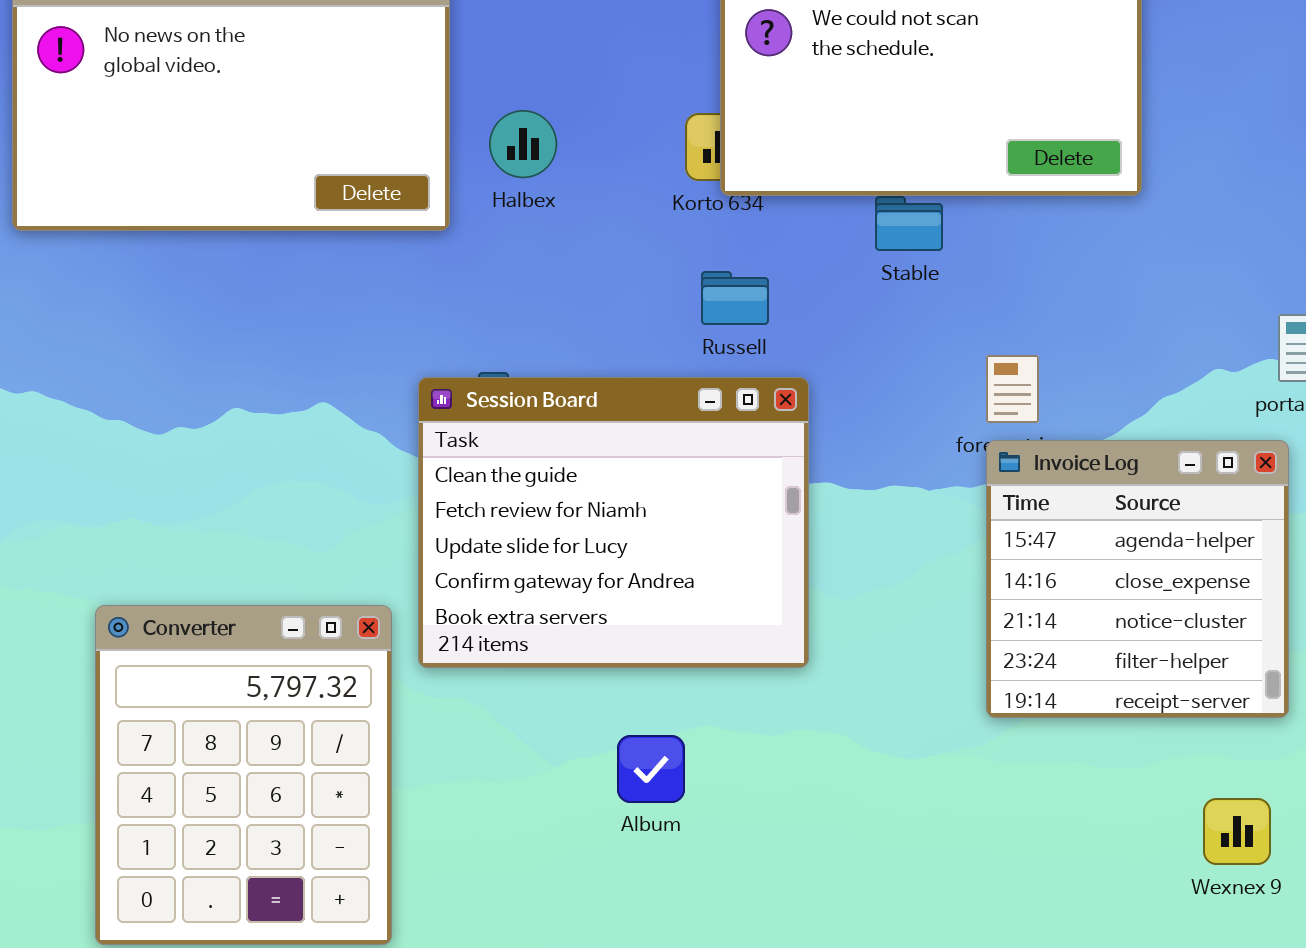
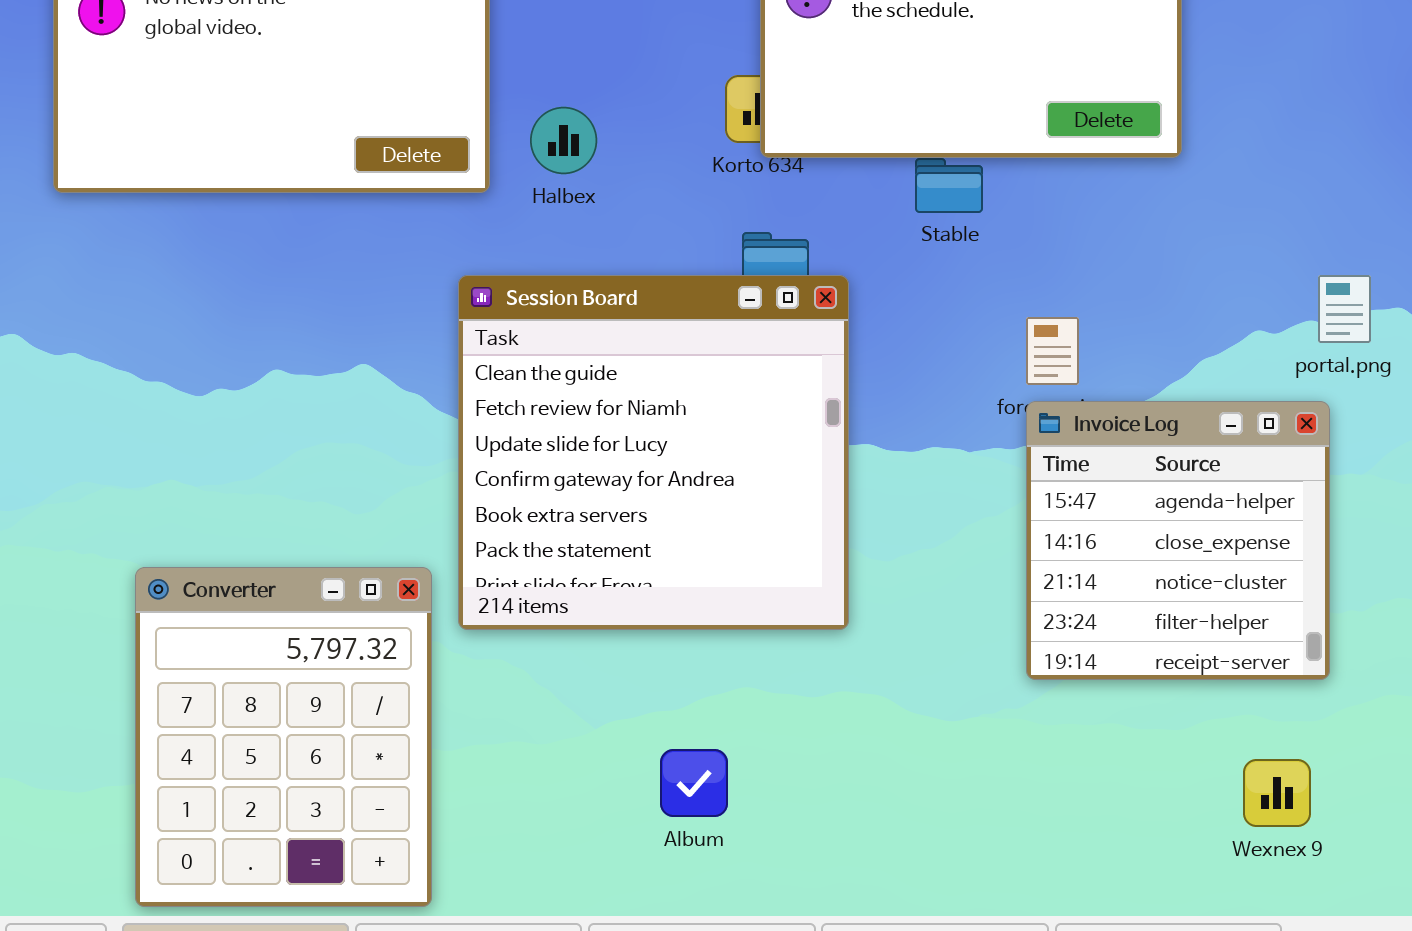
Halbex: [489,110,557,178] -> [530,107,597,174], moved
Session Board: [418,377,809,668] -> [458,275,849,630], resized
Album: [617,735,685,803] -> [660,749,728,817], moved

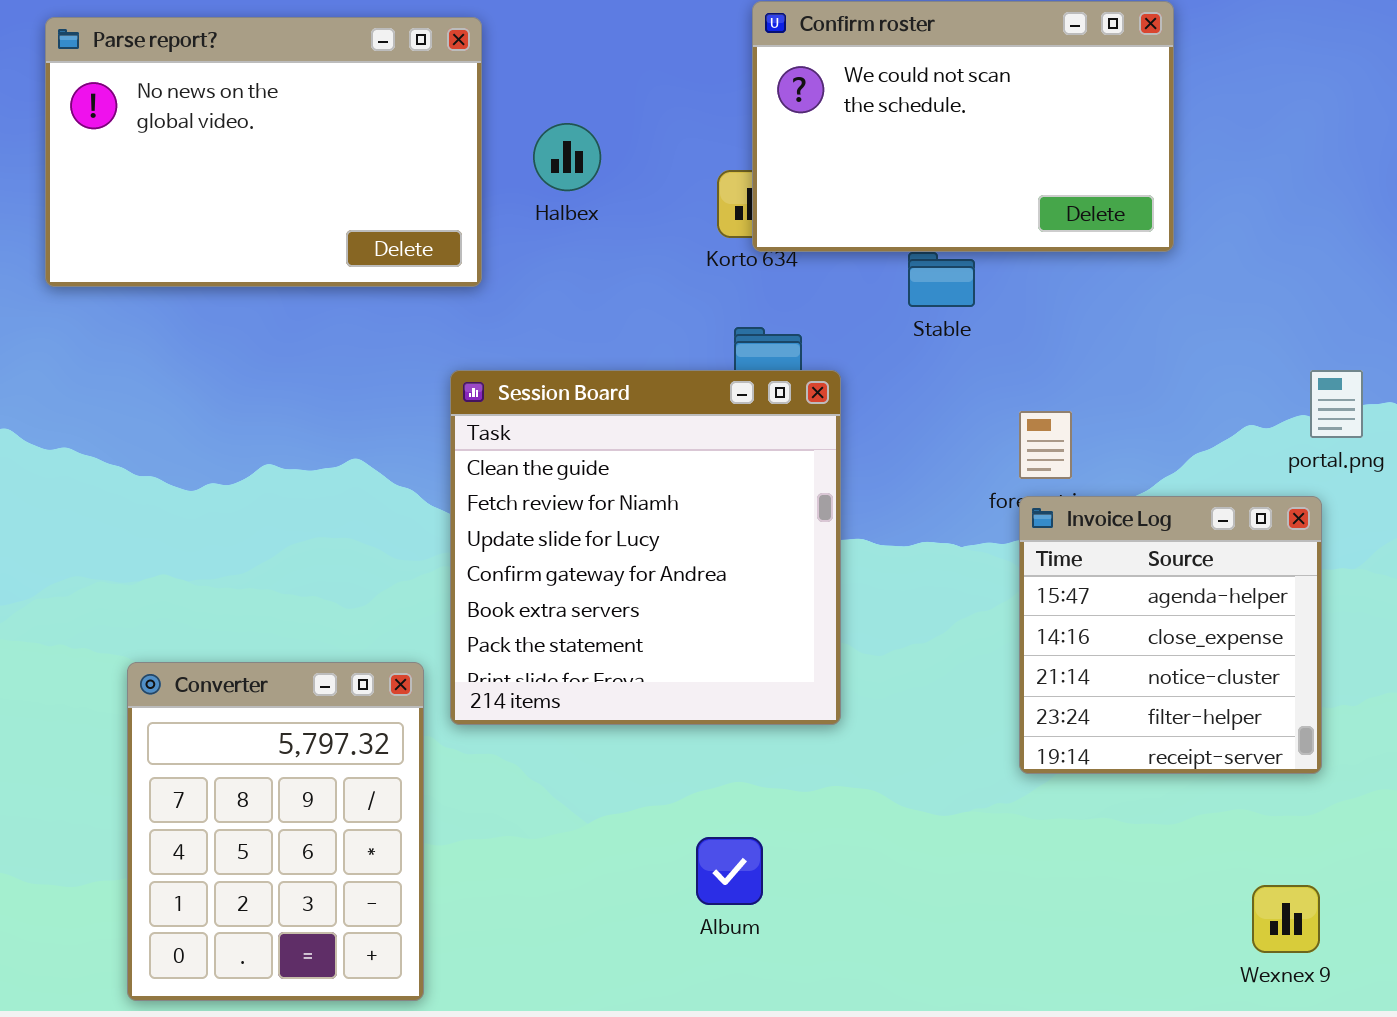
Halbex: [530,107,597,174] -> [533,123,601,191], moved
Album: [660,749,728,817] -> [696,837,763,905], moved
Wexnex 9: [1243,759,1311,827] -> [1252,885,1320,953], moved

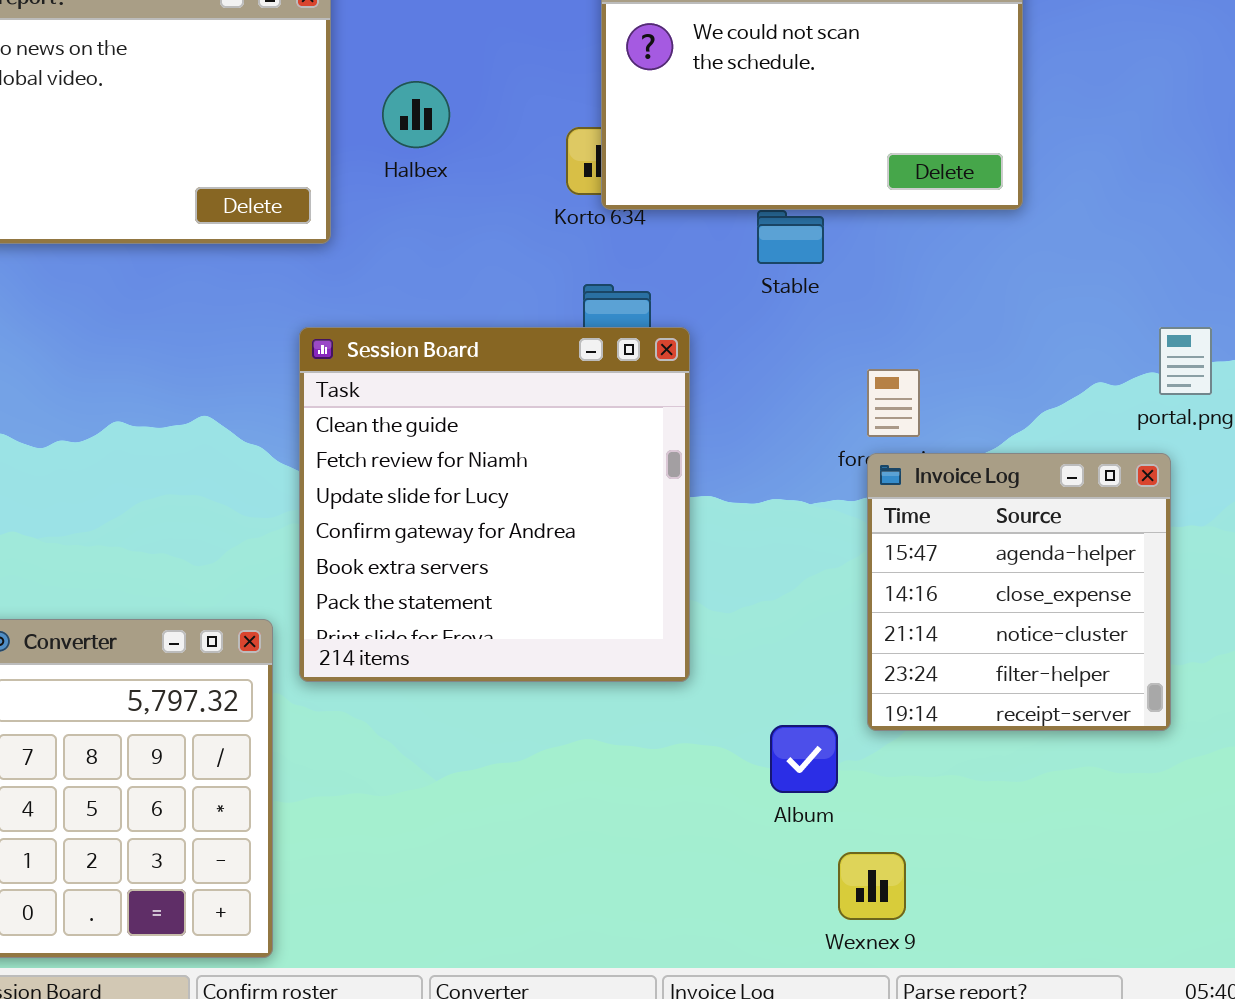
Album: [696,837,763,905] -> [770,725,838,793], moved
Wexnex 9: [1252,885,1320,953] -> [838,852,906,920], moved

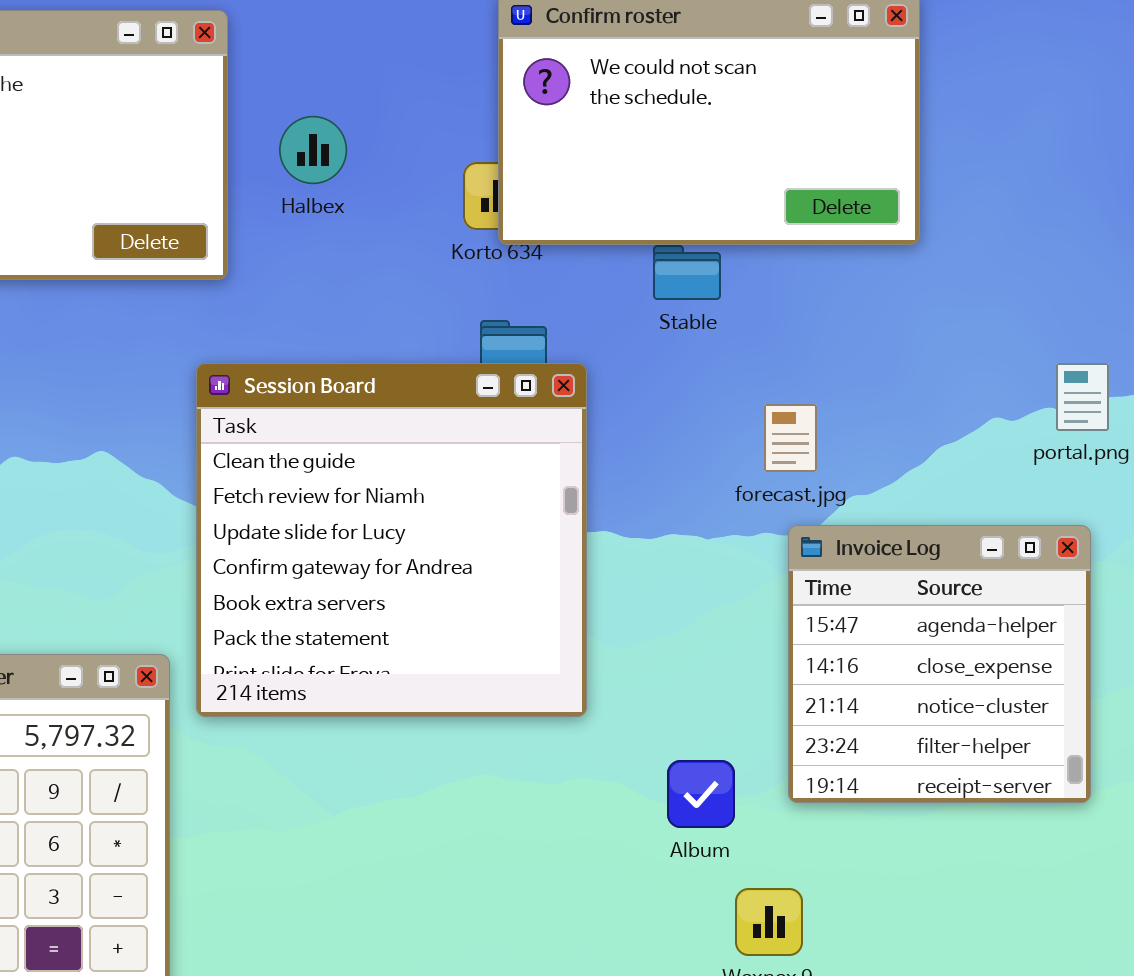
Invoice Log: [867,453,1171,731] -> [788,525,1091,803], moved

